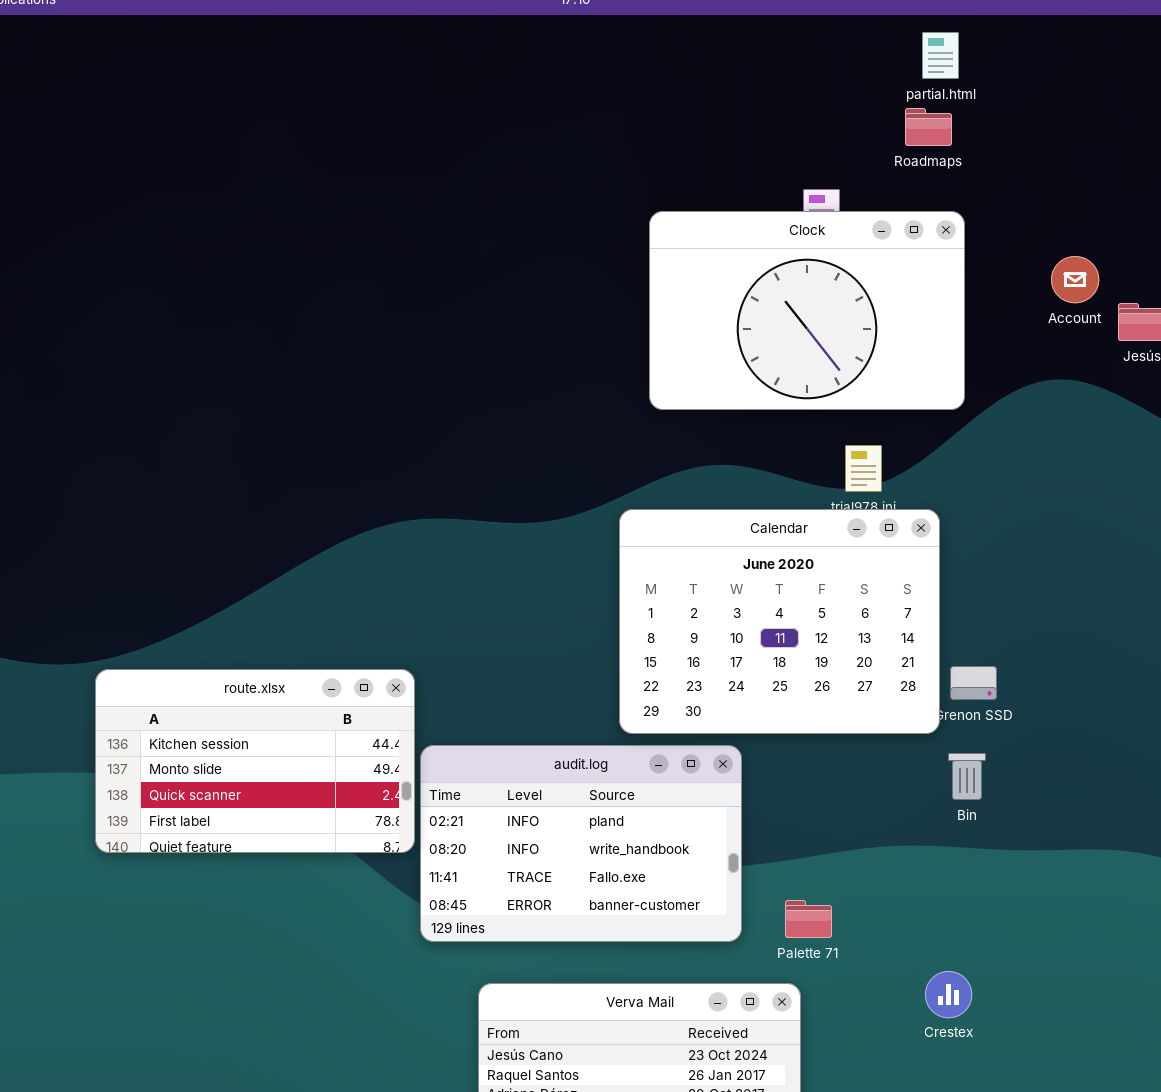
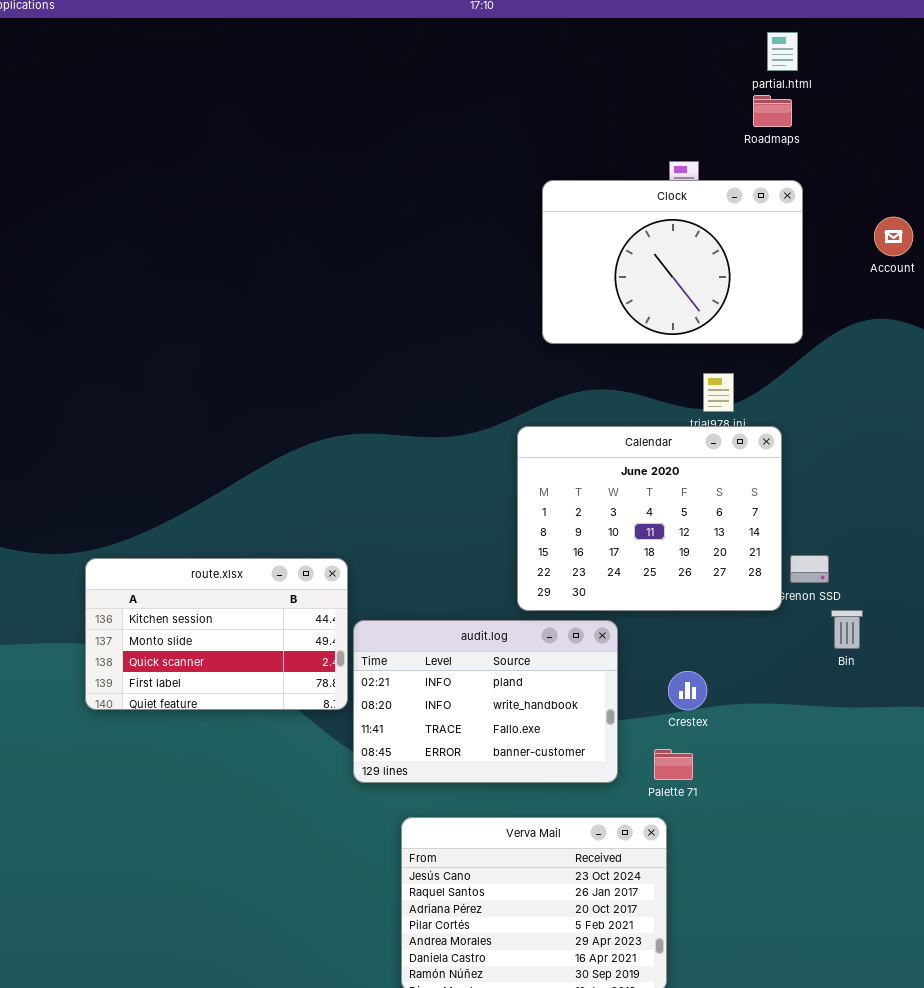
Bin: [948,753,986,800] -> [831,610,863,649], moved
Crestex: [925,971,972,1018] -> [668,671,707,710], moved

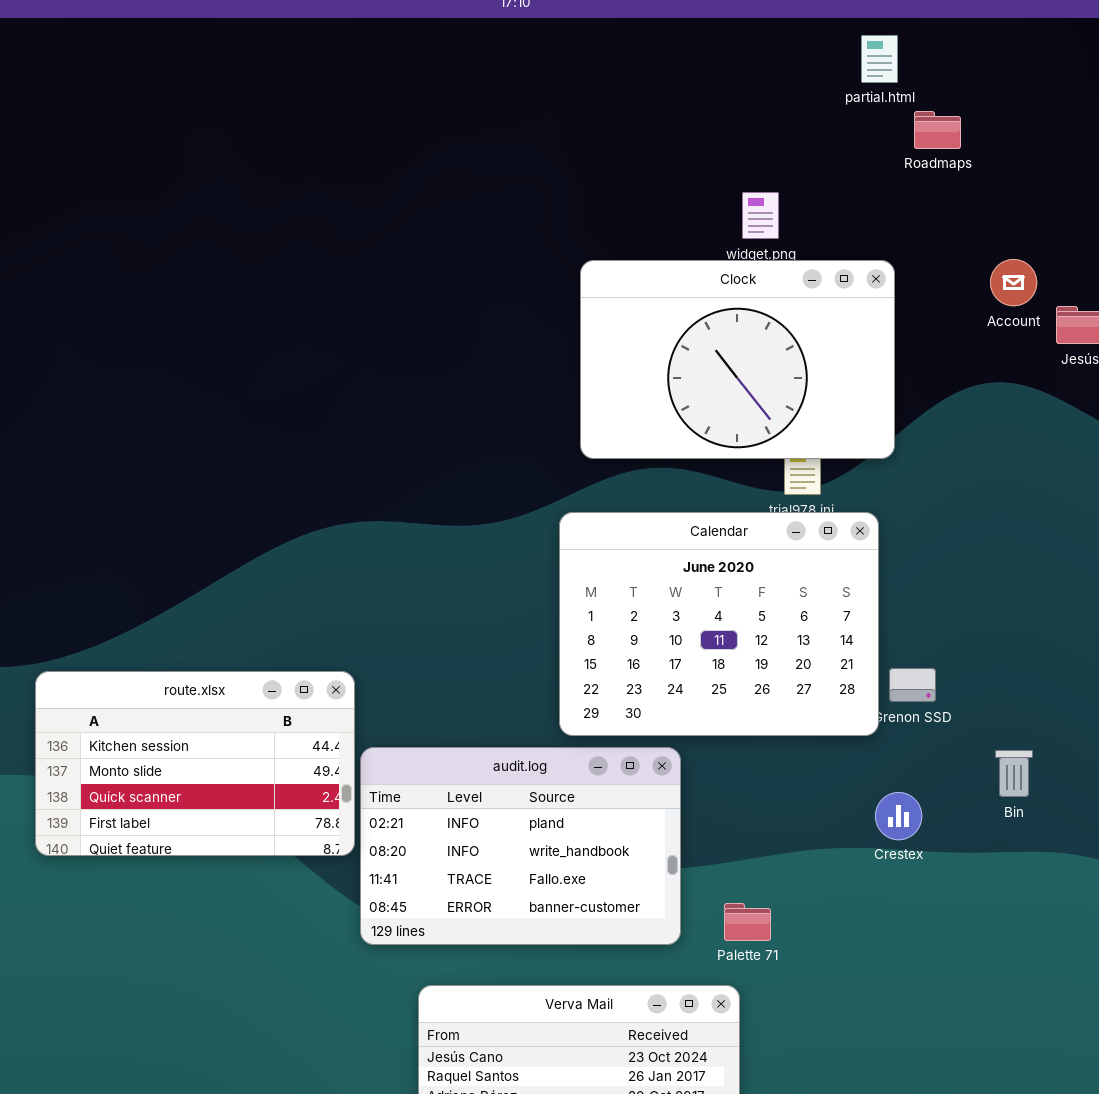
Roadmaps: [753,95,792,127] -> [914,111,961,149], moved
Clock: [542,180,803,344] -> [580,260,895,459], moved
Bin: [831,610,863,649] -> [995,750,1033,797], moved
Crestex: [668,671,707,710] -> [875,792,922,840], moved

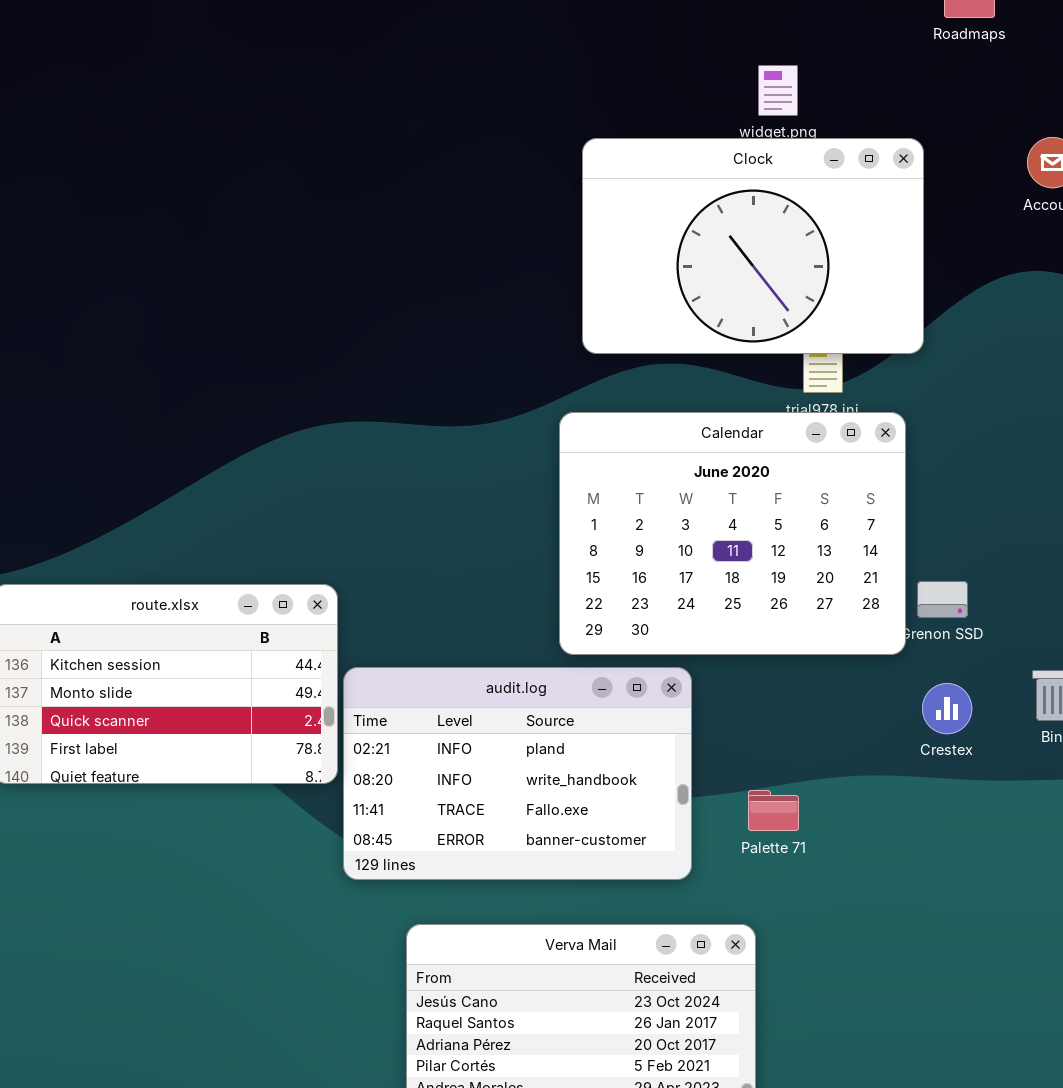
Crestex: [875,792,922,840] -> [922,683,972,734], moved
Palette 71: [724,903,771,941] -> [748,790,799,831], moved

